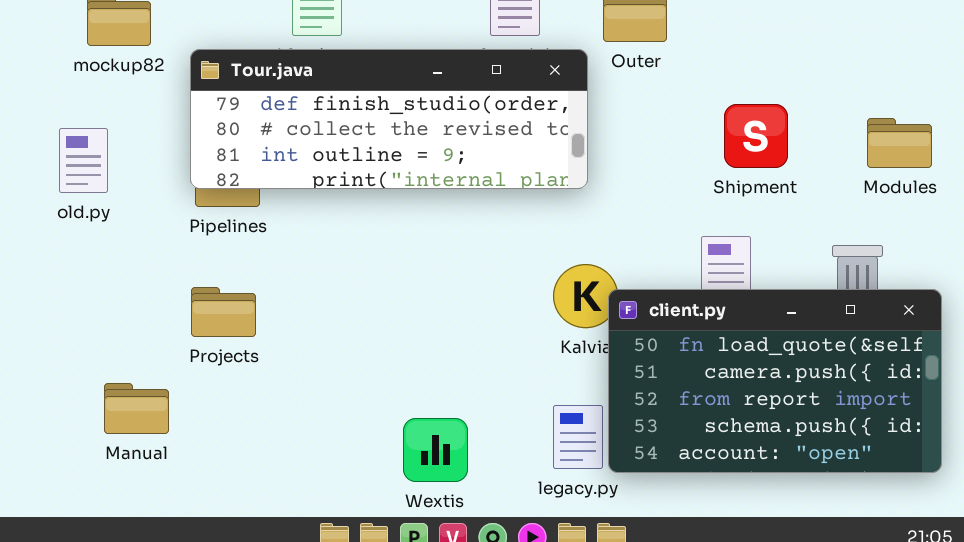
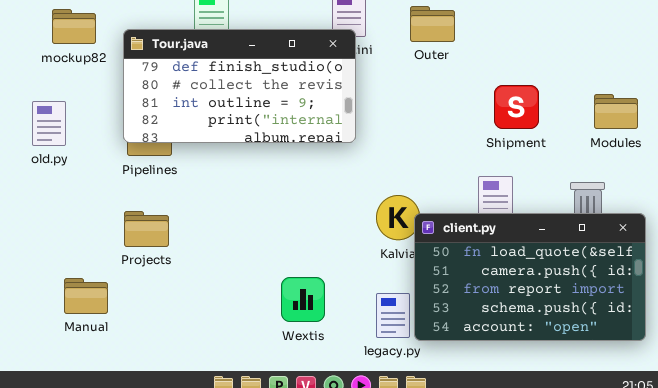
Tour.java: [190,49,588,189] -> [123,29,356,143], resized
Wextis: [403,418,468,482] -> [281,277,325,322], moved

